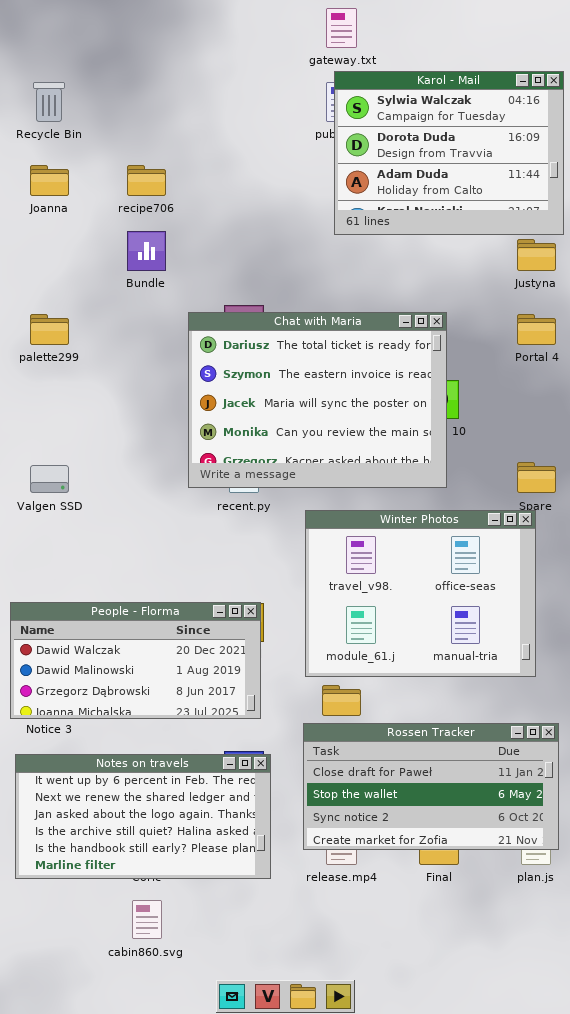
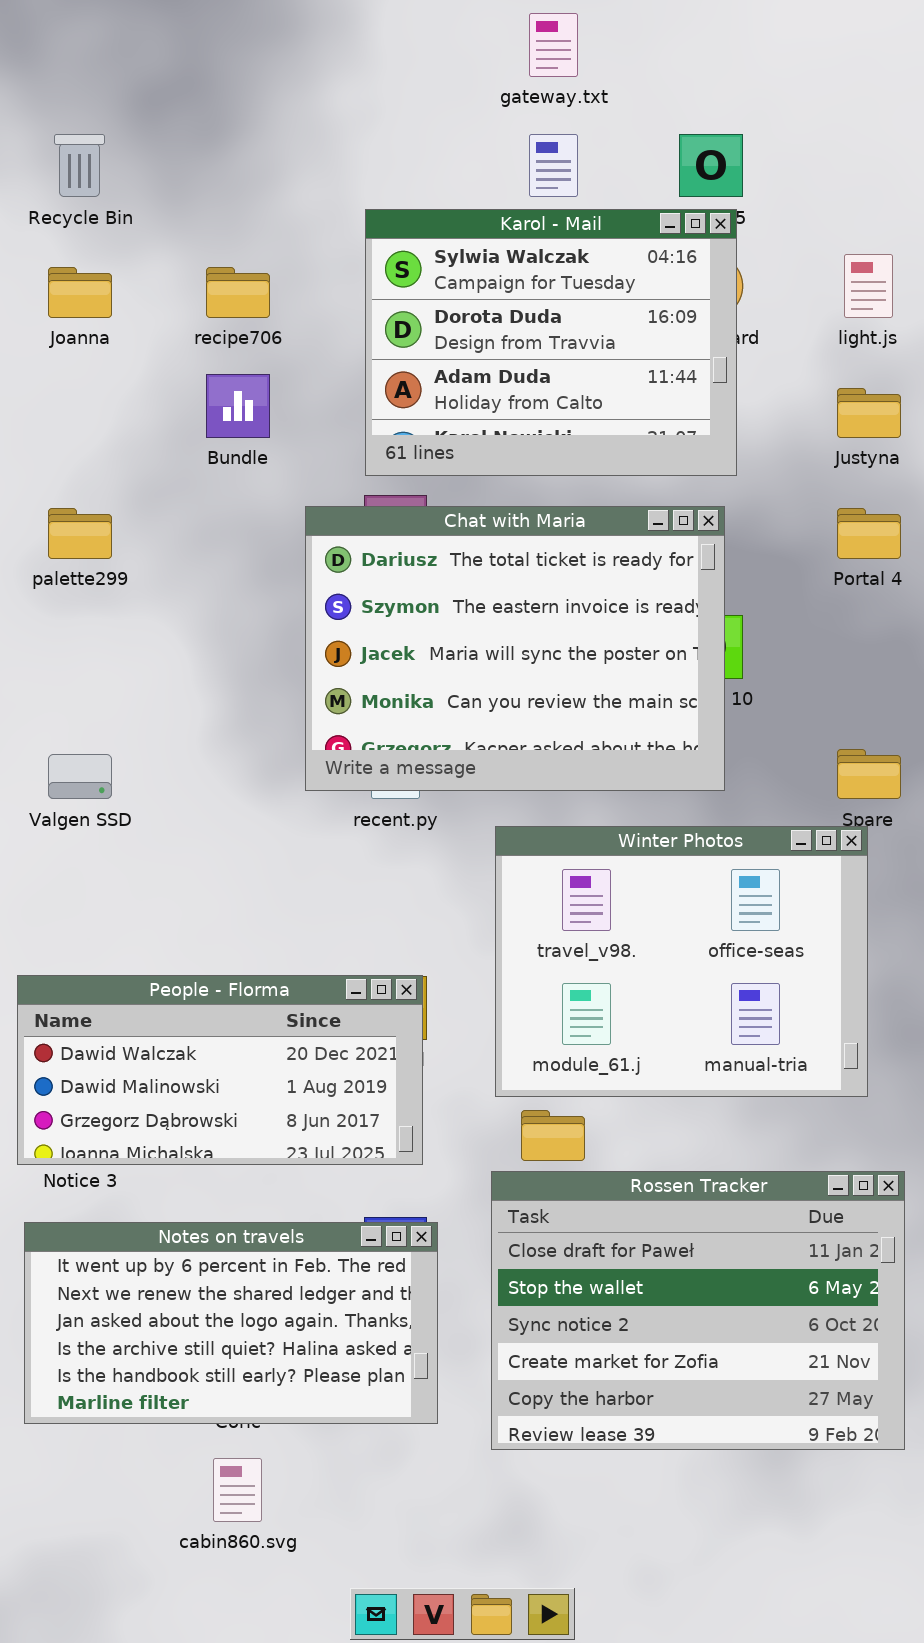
Karol - Mail: [334,71,564,235] -> [365,209,737,476], moved
Rossen Tracker: [303,723,559,850] -> [491,1171,905,1450], resized

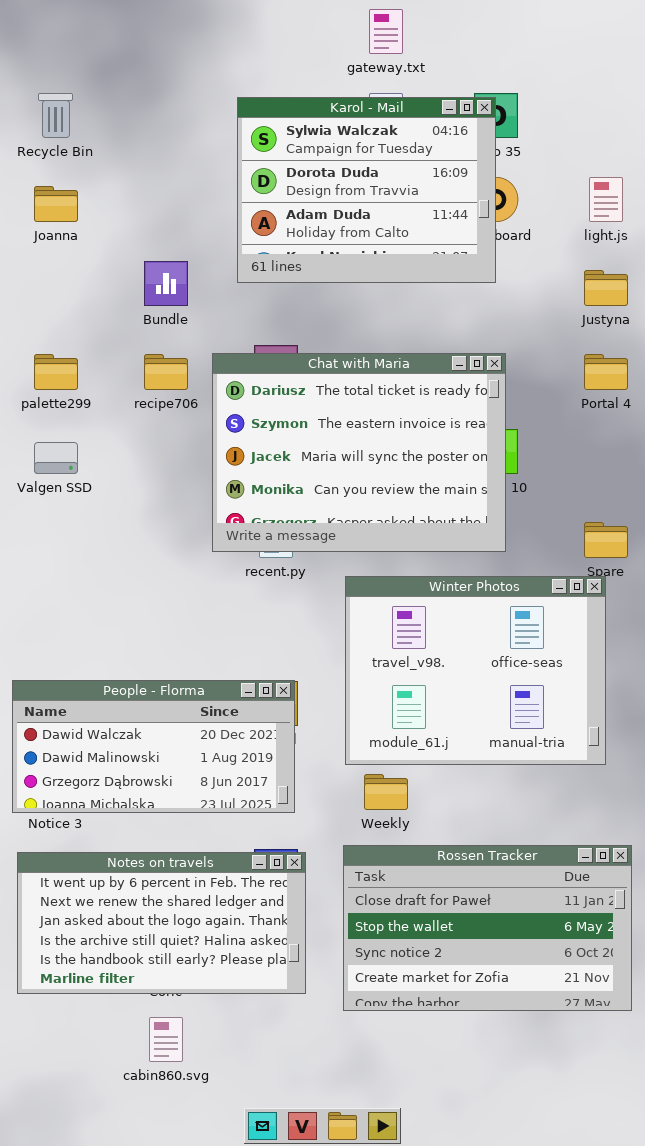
Karol - Mail: [365,209,737,476] -> [237,97,496,283], moved
recipe706: [206,267,270,318] -> [144,354,188,390], moved
Valgen SSD: [48,754,112,799] -> [34,442,78,474], moved
Rossen Tracker: [491,1171,905,1450] -> [343,845,632,1011], resized

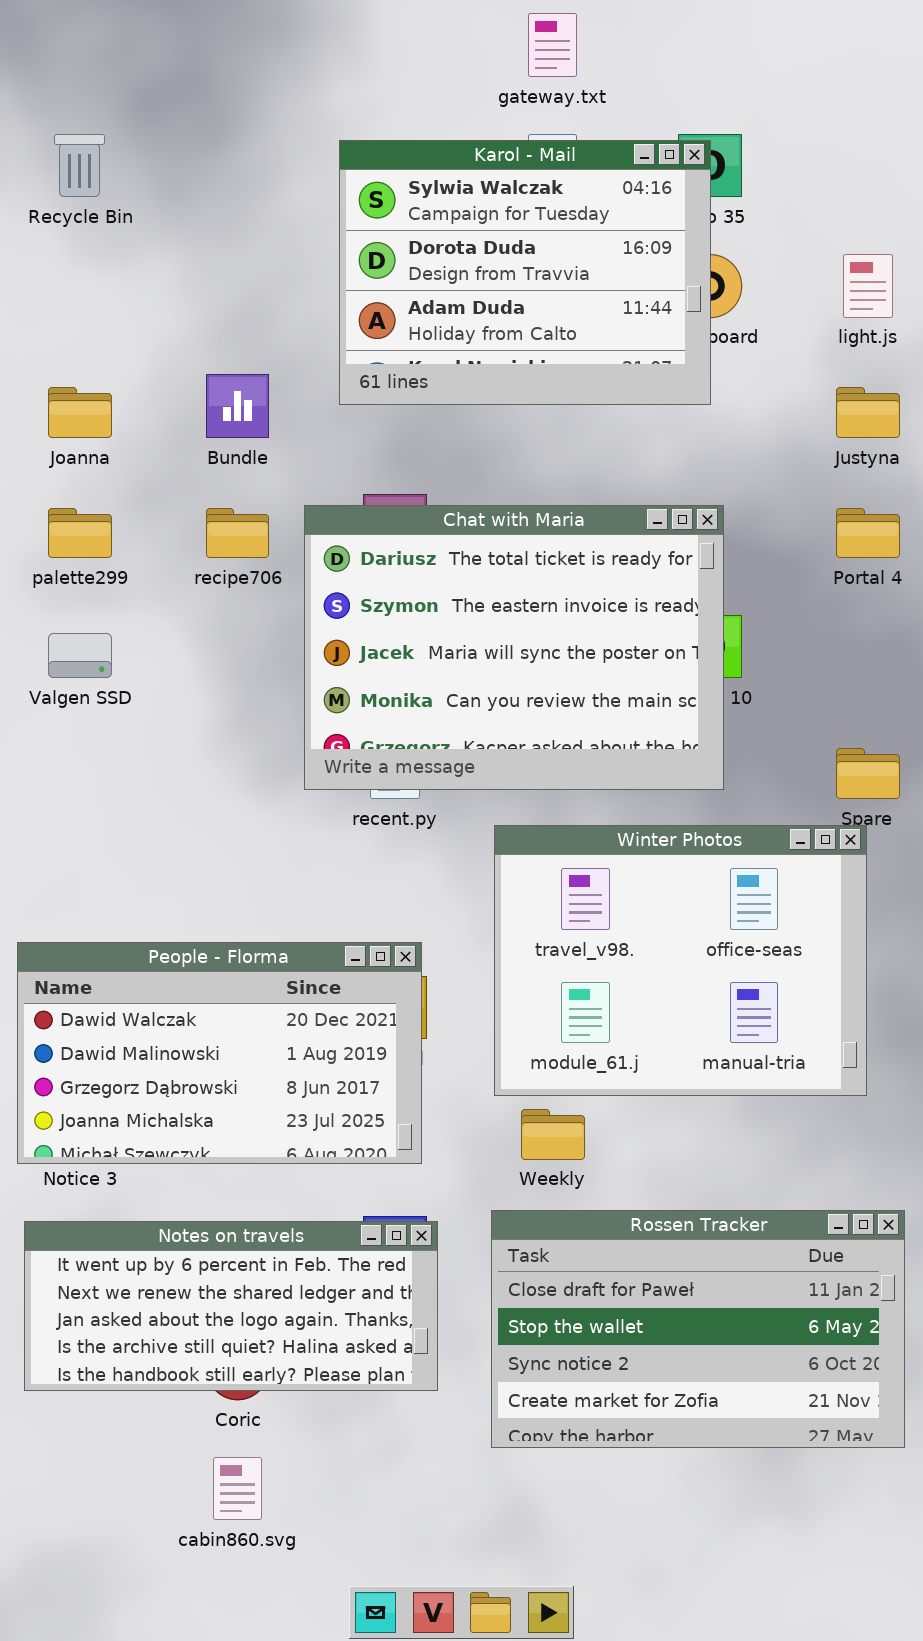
Joanna: [34,186,78,222] -> [48,387,112,438], moved
People - Florma: [12,680,295,813] -> [17,942,422,1164], resized
Notes on travels: [17,852,306,994] -> [24,1221,438,1391], resized

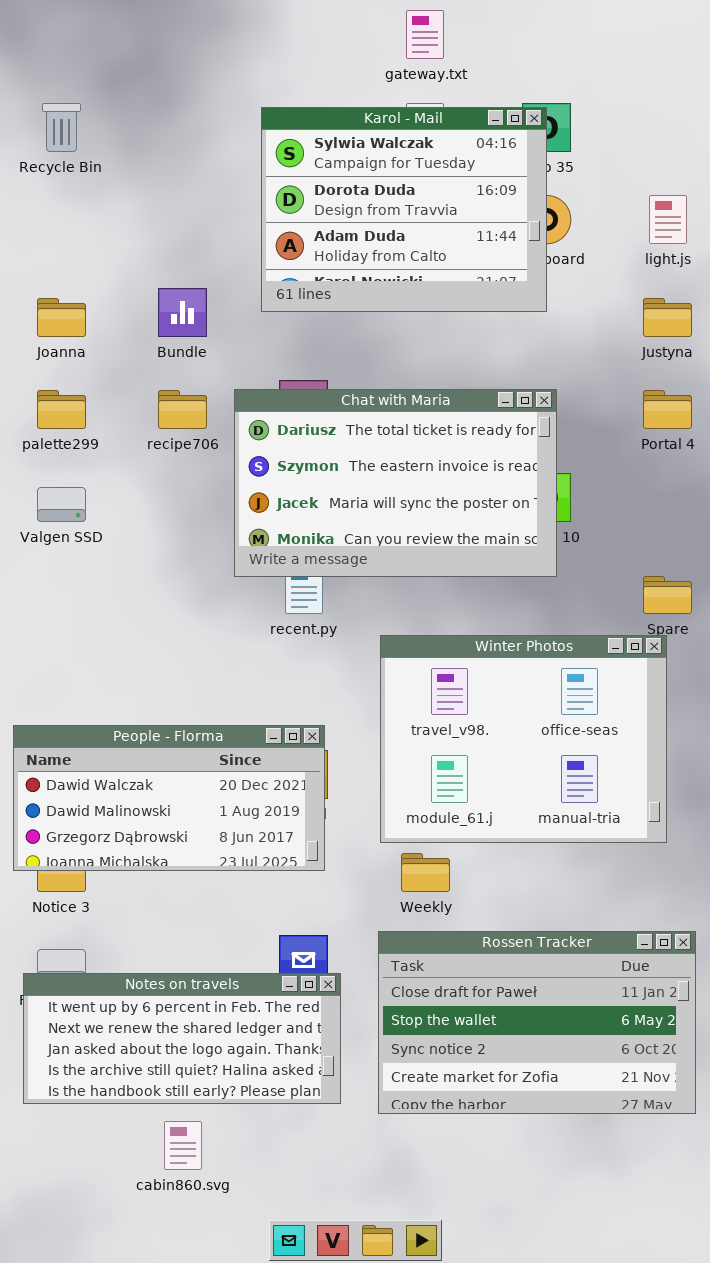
Chat with Maria: [304,505,724,790] -> [234,389,557,577], resized
People - Florma: [17,942,422,1164] -> [13,725,325,871], resized
Notes on travels: [24,1221,438,1391] -> [23,973,341,1104], moved

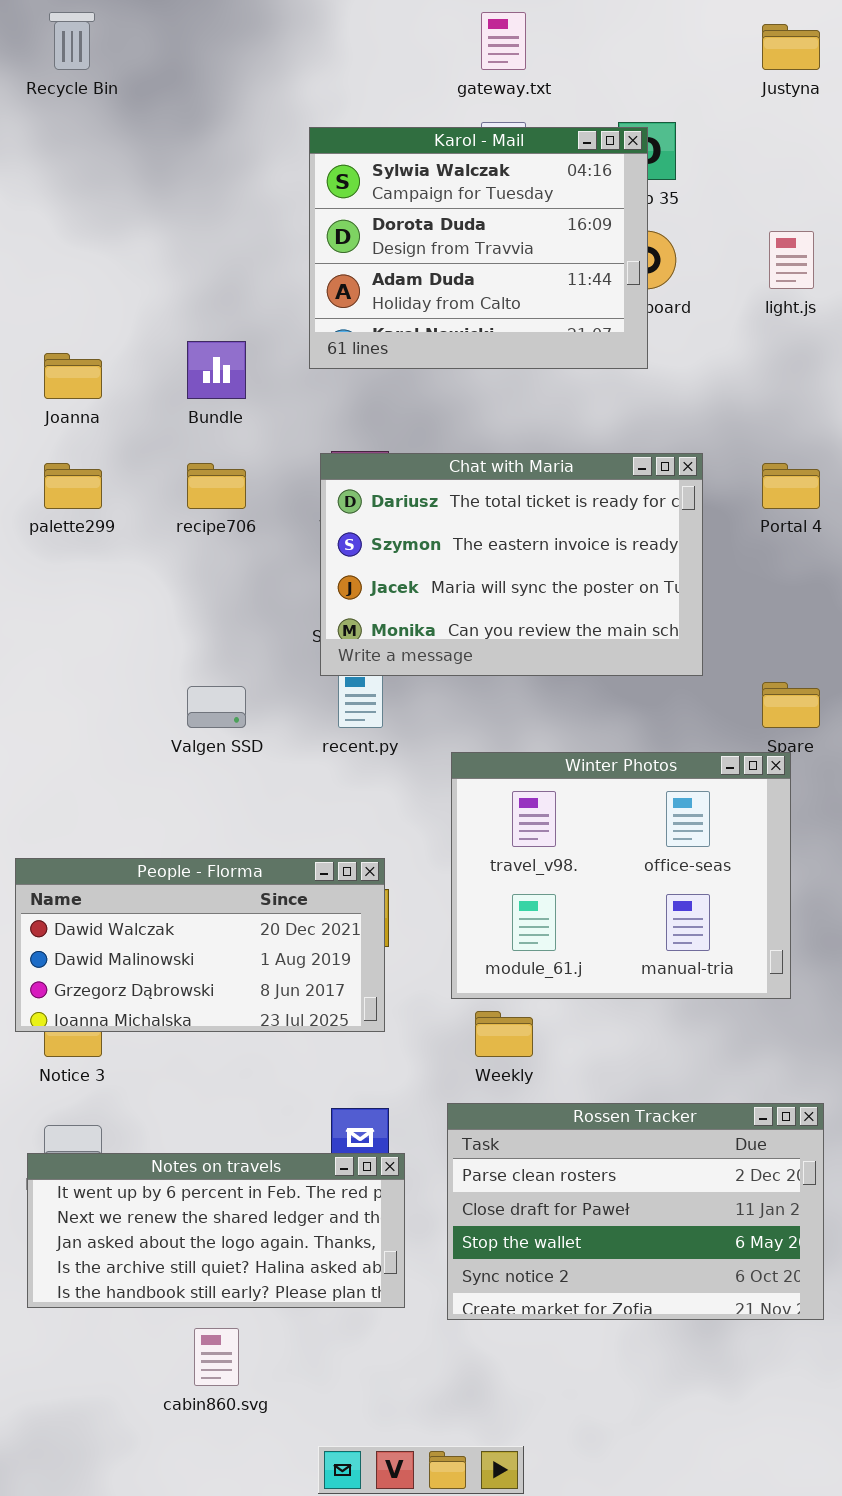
Recycle Bin: [42,103,81,152] -> [49,12,95,70], moved
Justyna: [643,298,692,337] -> [762,24,820,70], moved
Chat with Maria: [234,389,557,577] -> [320,453,703,676], moved
Valgen SSD: [37,487,86,522] -> [187,686,246,728], moved
Rossen Tracker: [378,931,696,1114] -> [447,1103,824,1320], scrolled up 1 row

